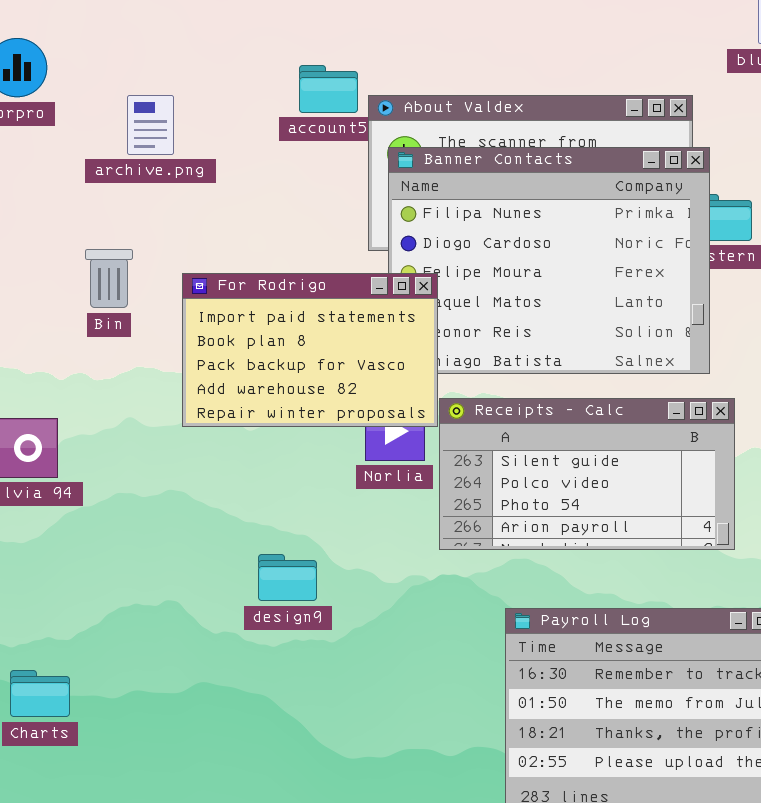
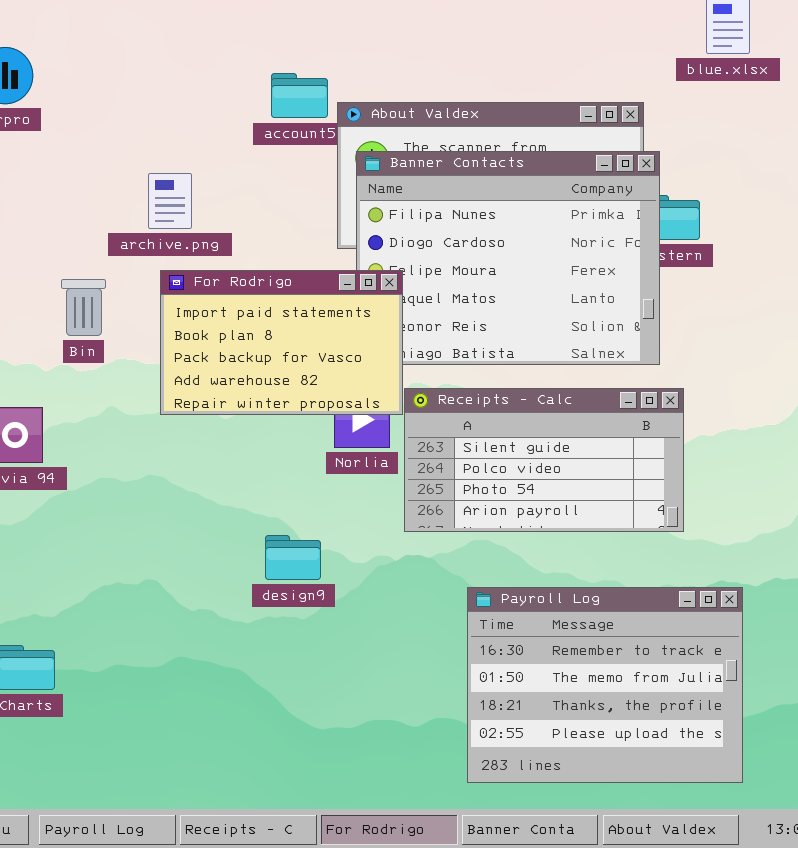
archive.png: [127,95,174,155] -> [148,173,192,229], moved
Bin: [85,249,133,308] -> [61,279,106,336], moved
design9: [258,554,317,601] -> [265,535,321,580], moved

